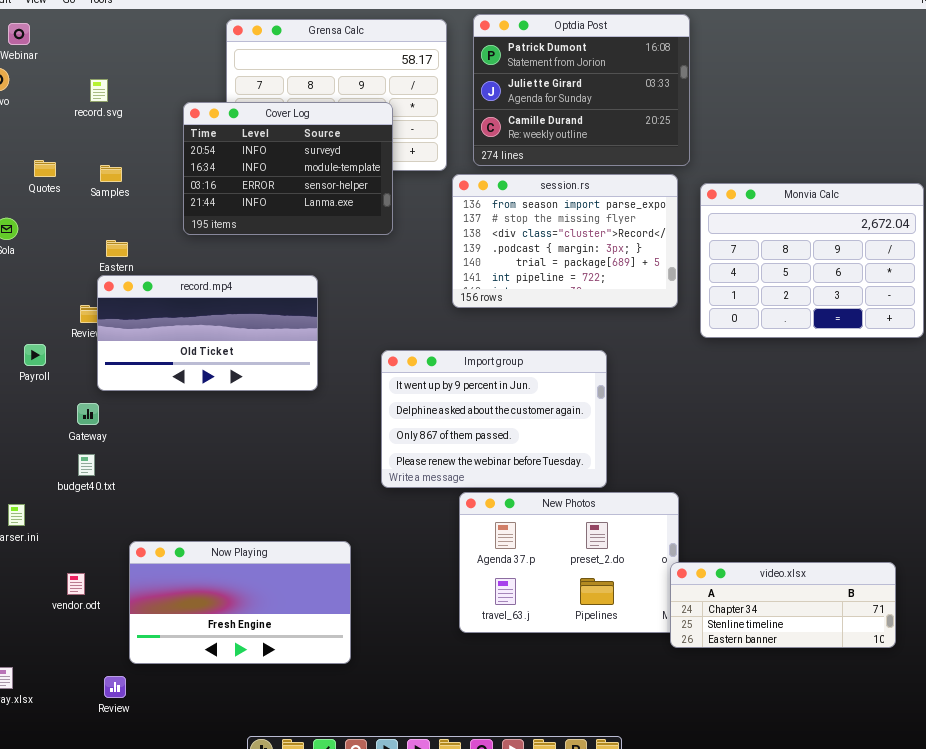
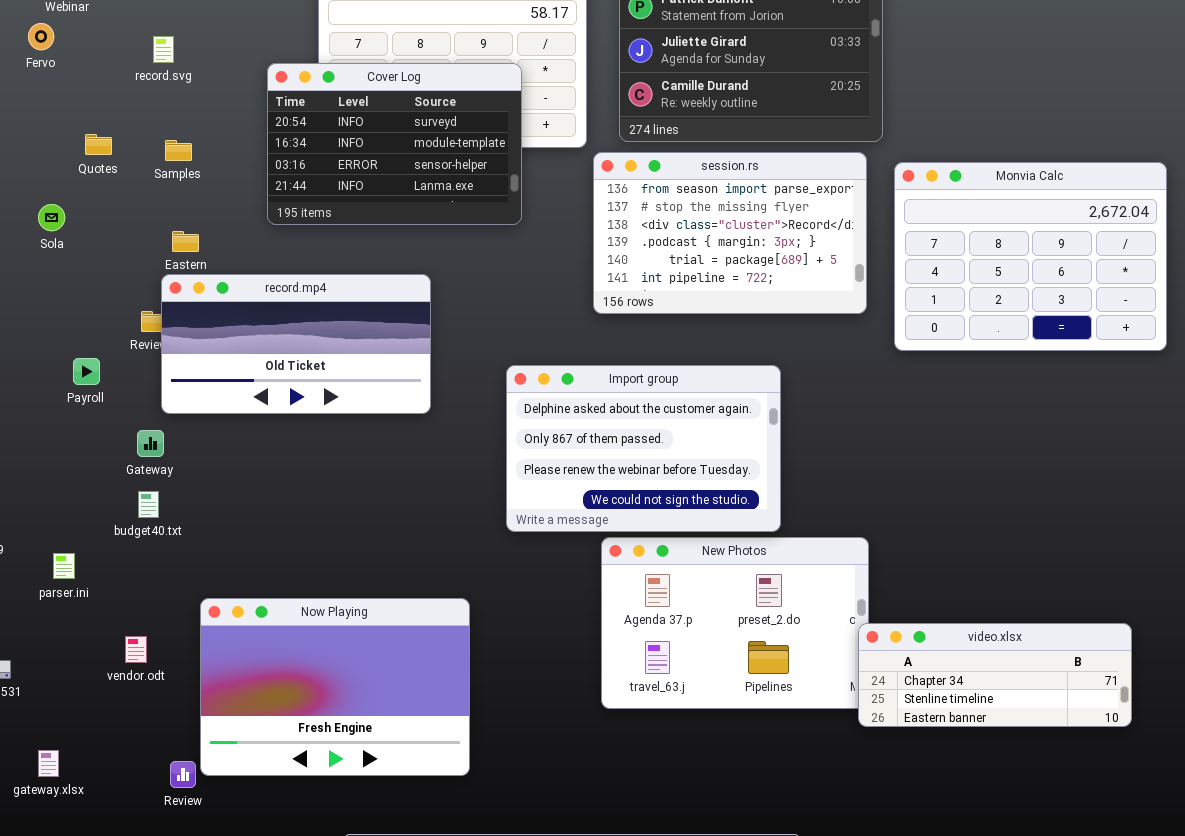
Import group: [381,350,607,488] -> [506,365,781,532], scrolled down 1 row
Now Playing: [129,541,351,664] -> [200,598,470,776], resized

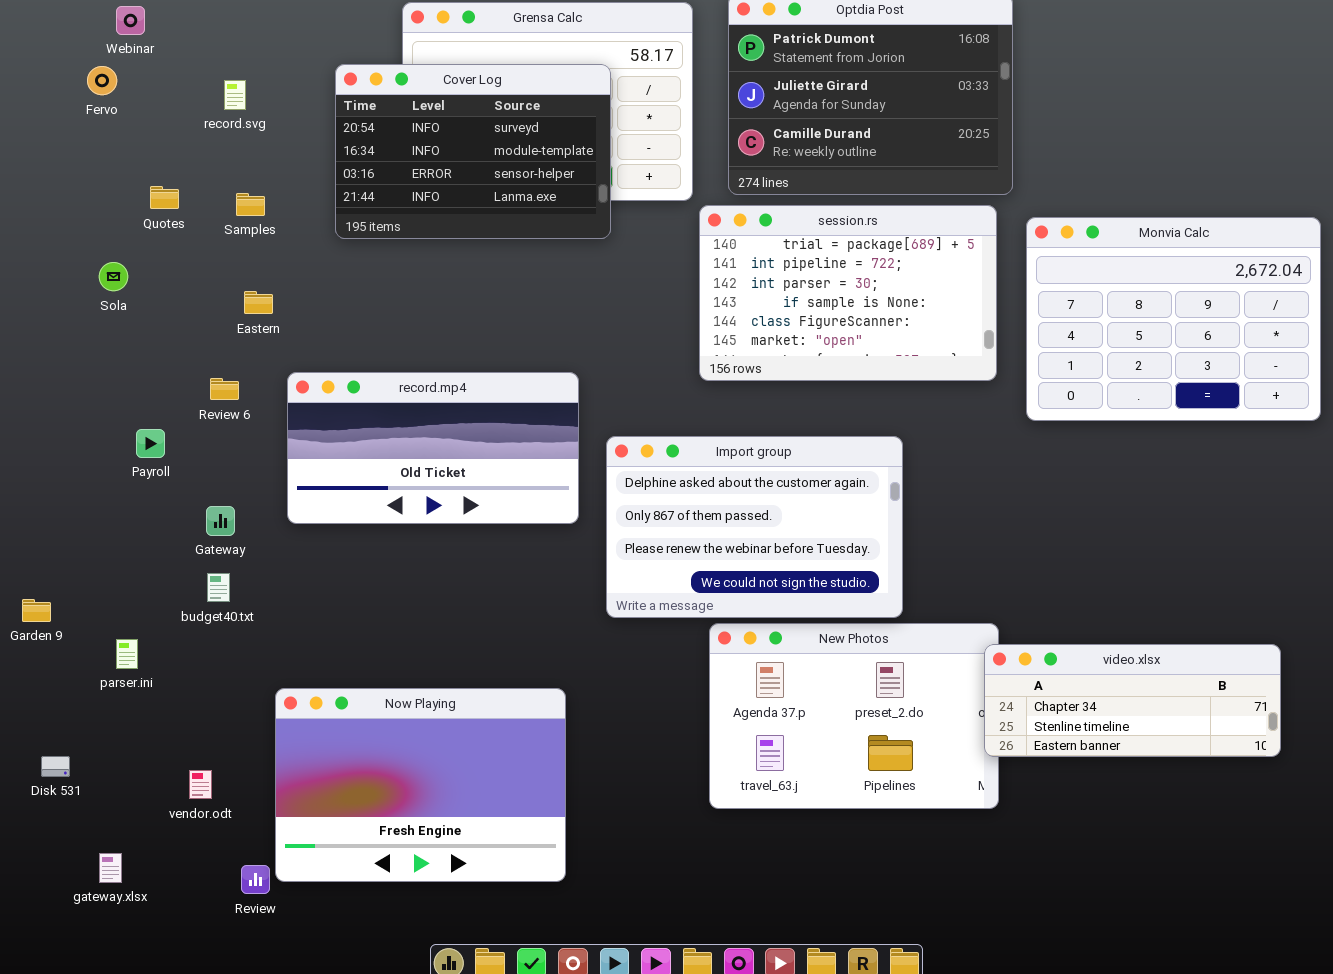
Cover Log: [267,63,522,225] -> [335,64,611,239], moved
session.rs: [593,152,867,314] -> [699,205,997,381], scrolled down 4 rows
record.mp4: [161,274,431,414] -> [287,372,579,524], moved
video.xlsx: [858,623,1132,727] -> [984,644,1281,757], moved
vendor.odt: [125,636,147,663] -> [189,770,212,799], moved

